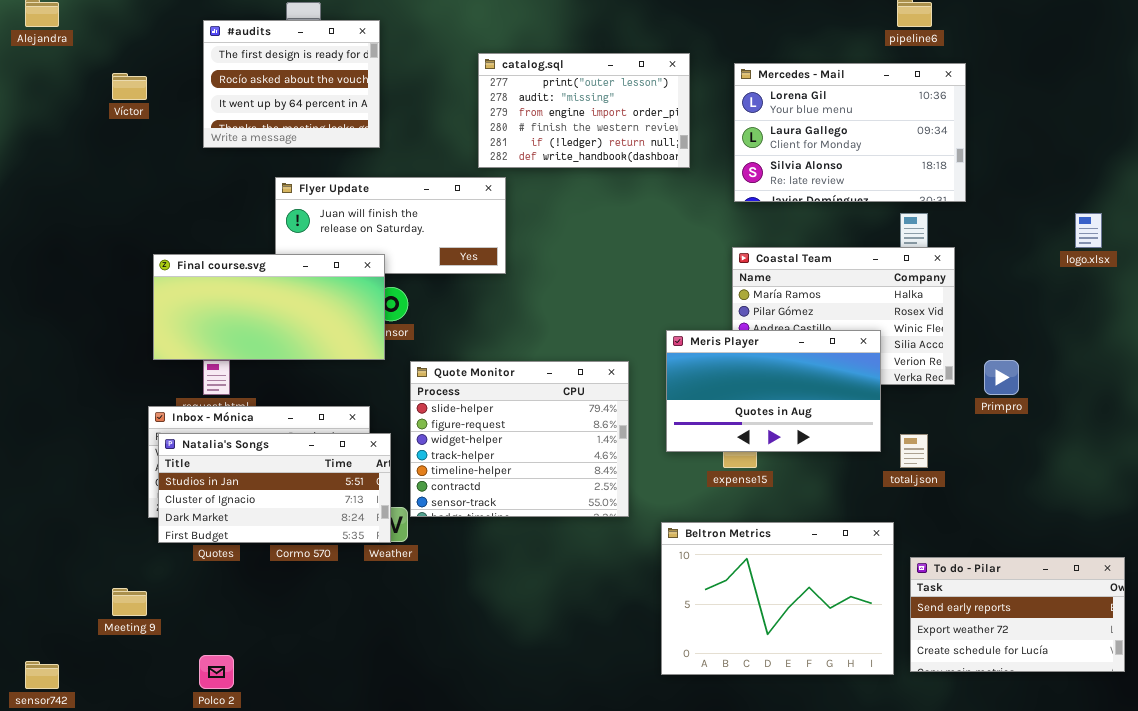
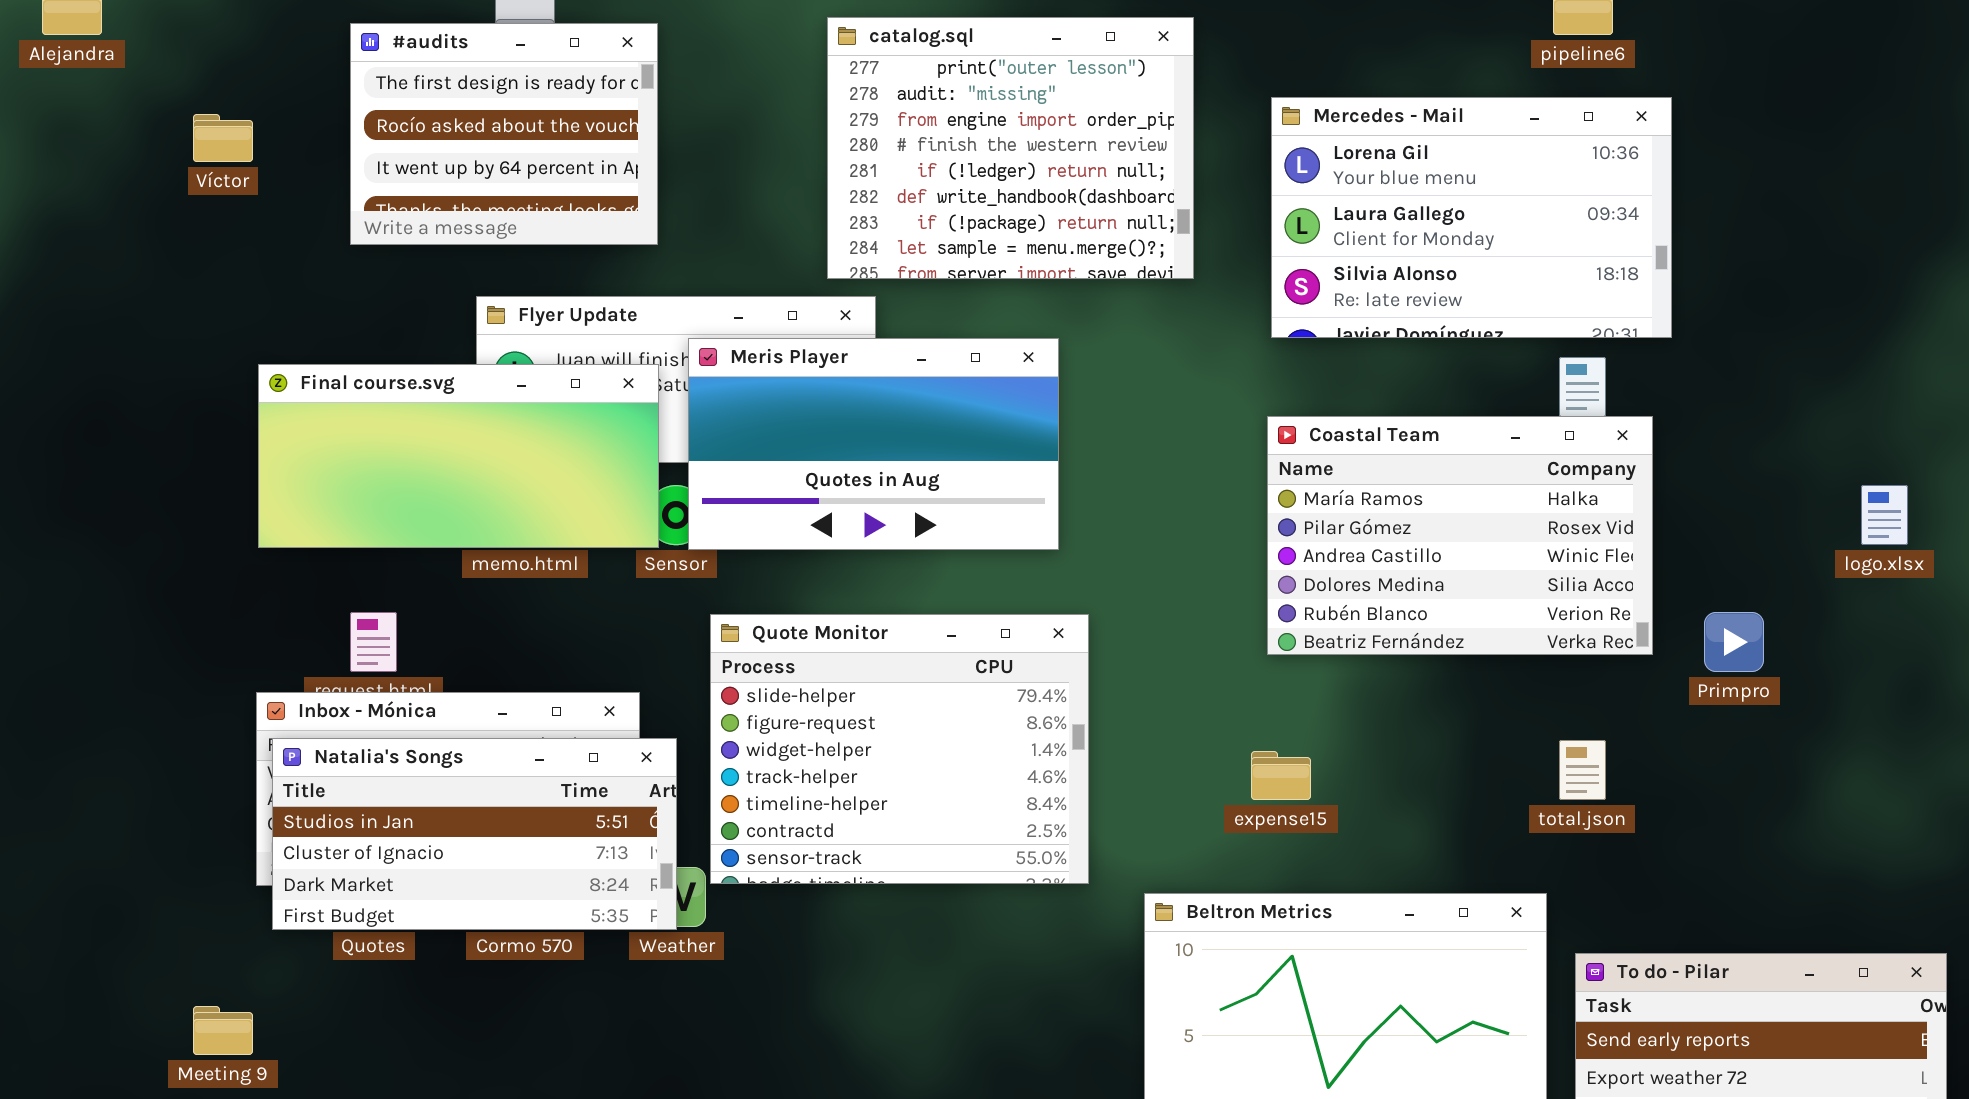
catalog.sql: [478,53,690,168] -> [827,17,1194,279], resized
logo.xlsx: [1075,213,1102,248] -> [1861,485,1908,545], moved
Final course.svg: [153,254,385,360] -> [258,364,659,548], moved
Meris Player: [666,330,881,452] -> [688,338,1059,550], moved

